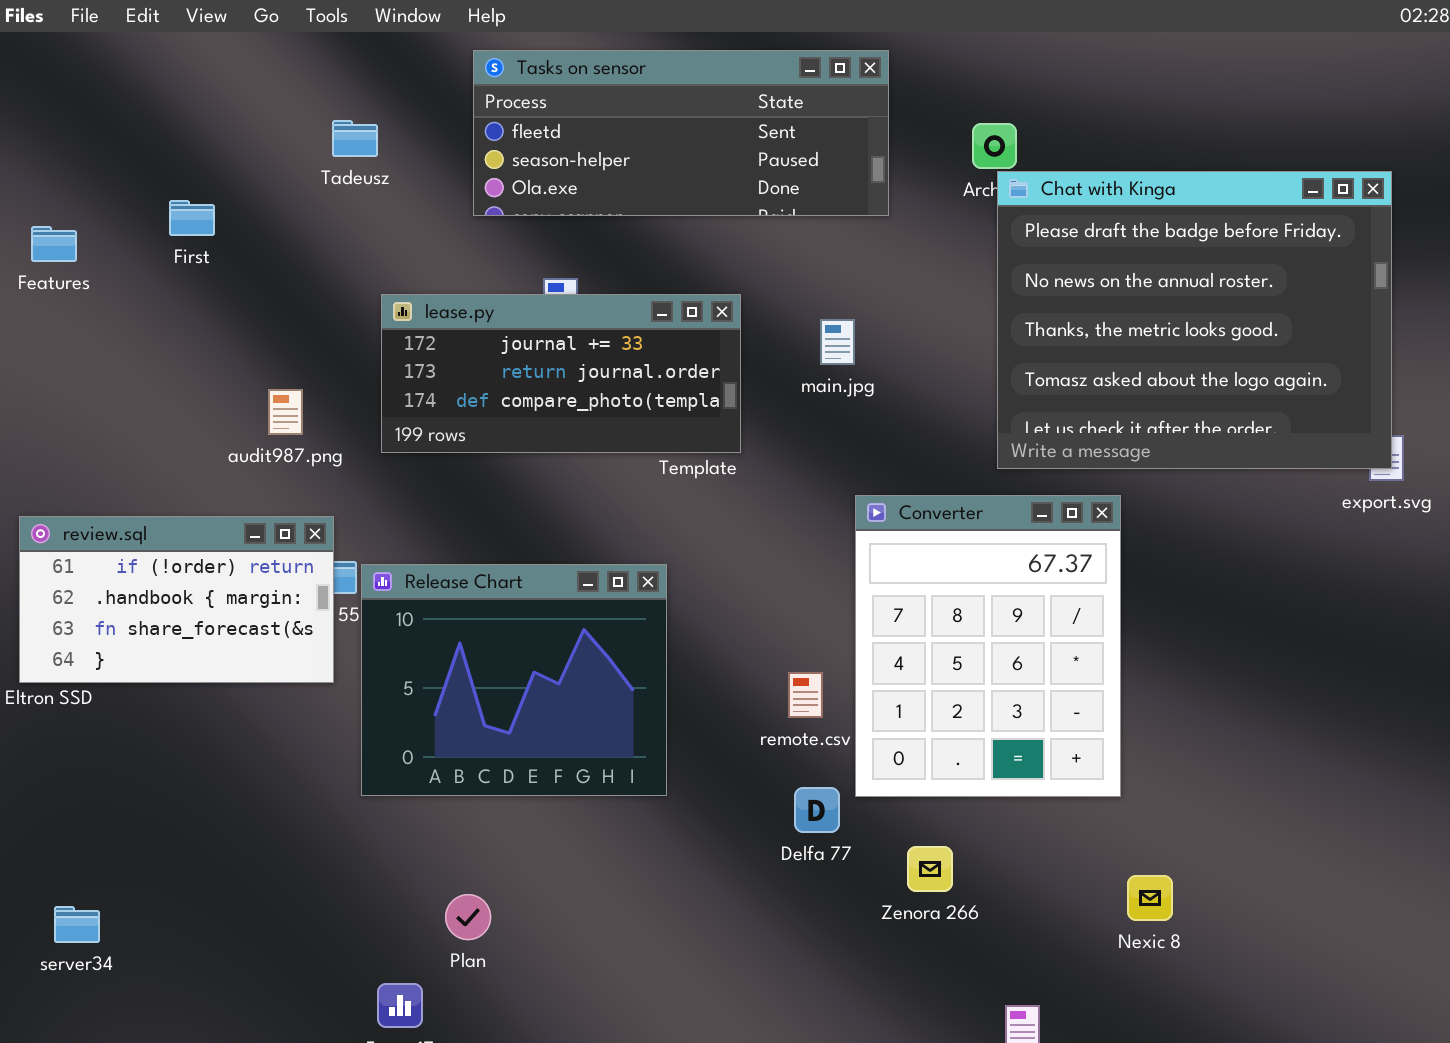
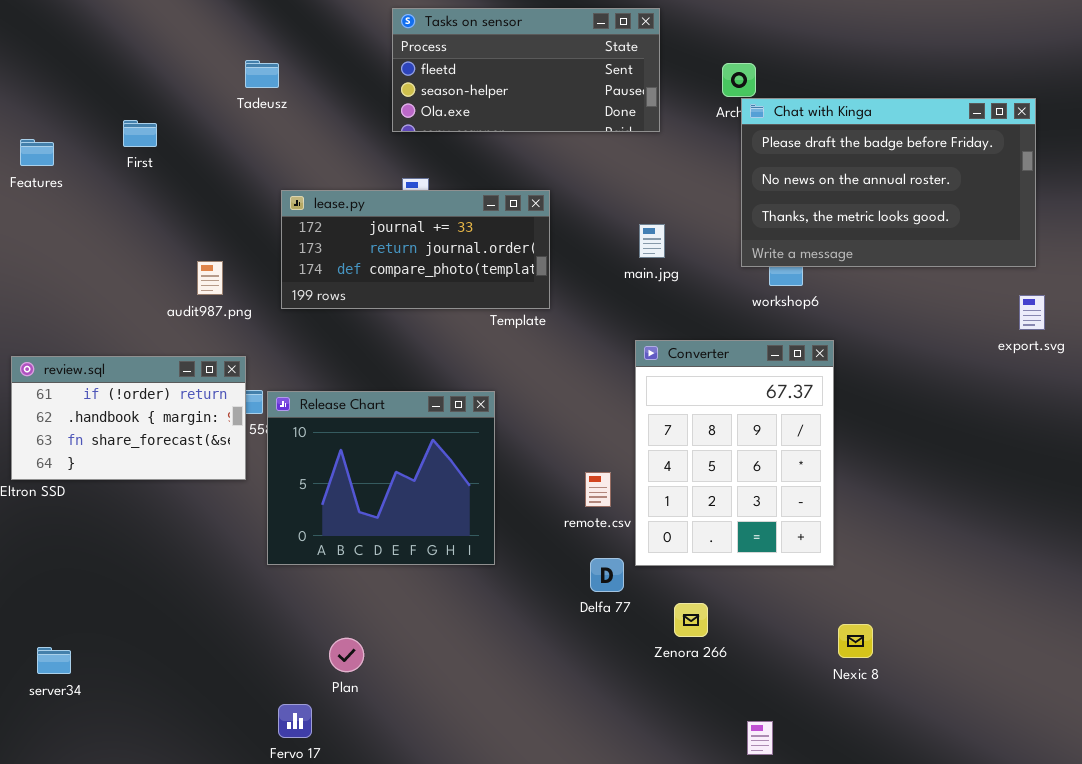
Tasks on sensor: [473,50,889,216] -> [392,8,660,132], resized
Chat with Kinga: [997,171,1392,469] -> [741,98,1036,267], resized
main.jpg: [820,319,855,365] -> [639,224,665,258], moved

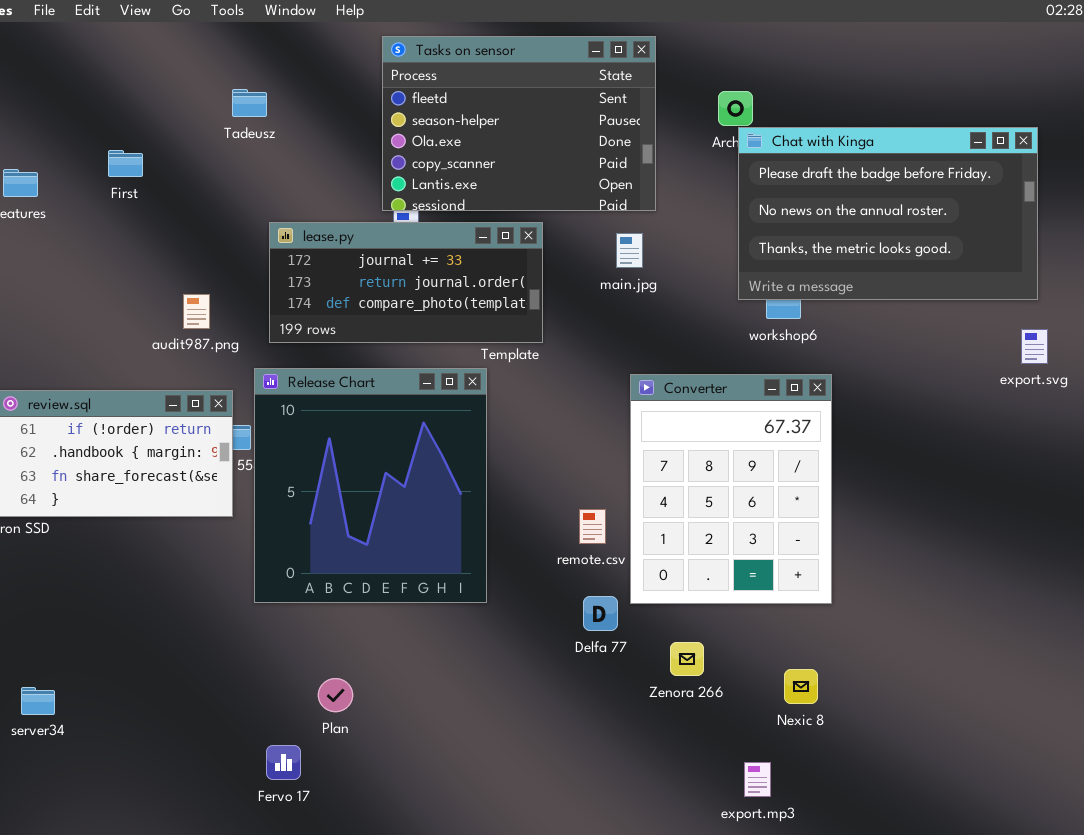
Tasks on sensor: [392,8,660,132] -> [382,36,656,211], resized
main.jpg: [639,224,665,258] -> [616,233,643,268], moved
Release Chart: [267,391,495,565] -> [254,368,487,603], resized
Nexic 8: [838,624,873,658] -> [784,669,818,704], moved

